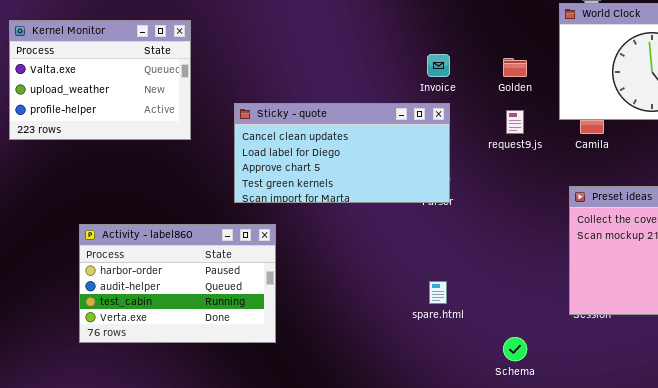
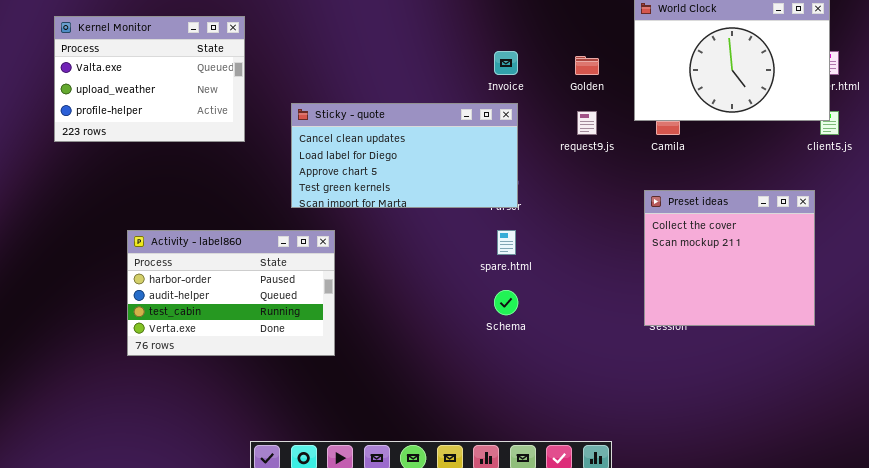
spare.html: [429,281,447,304] -> [497,230,516,255], moved
Schema: [503,337,527,361] -> [494,290,518,315], moved

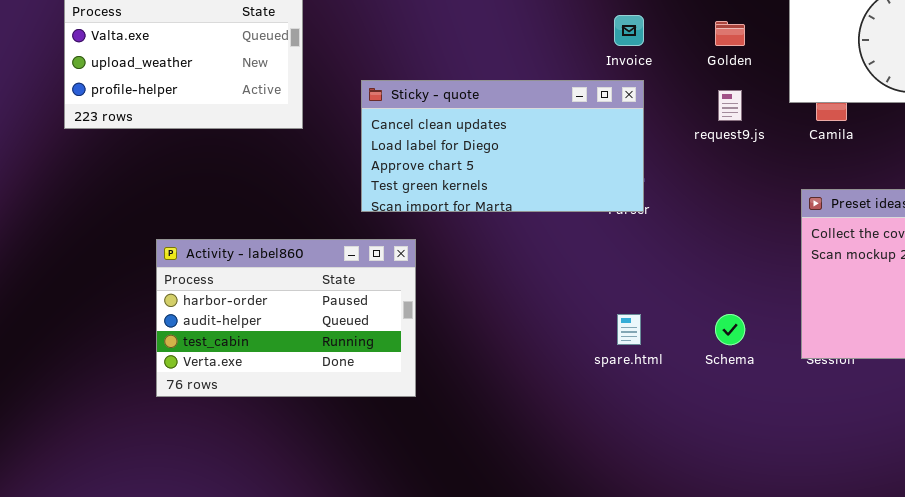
spare.html: [497,230,516,255] -> [617,314,641,345], moved
Schema: [494,290,518,315] -> [715,314,745,345], moved

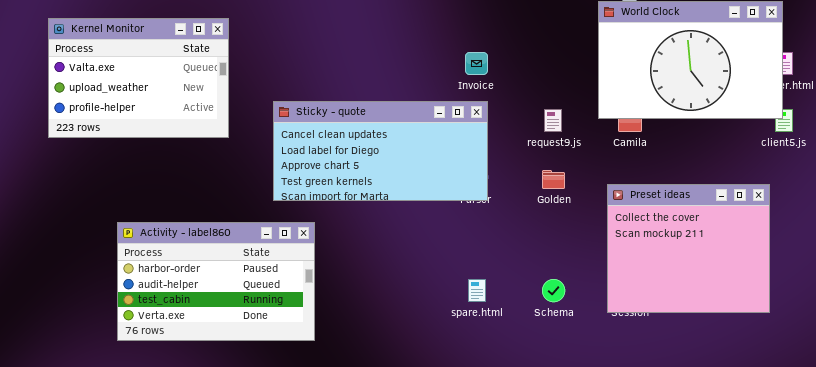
Golden: [715,21,745,46] -> [542,170,565,189], moved

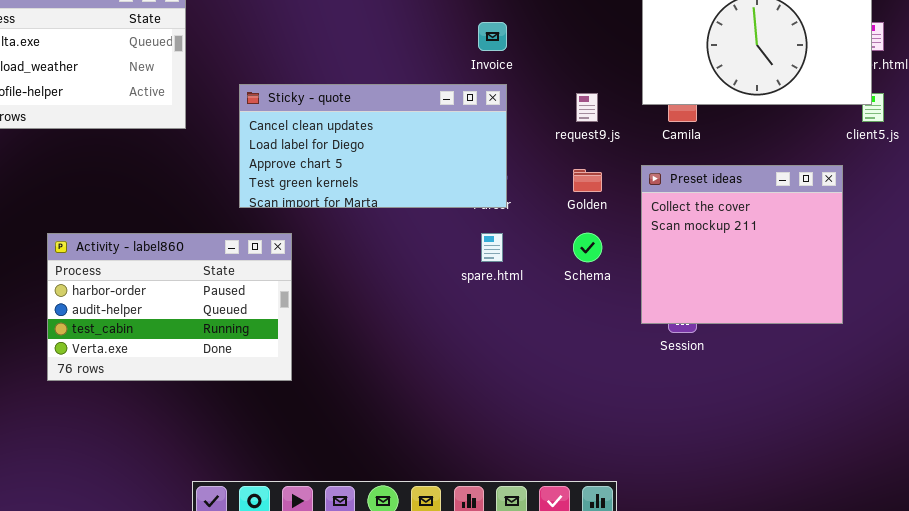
Preset ideas: [607,184,770,313] -> [641,165,843,324], moved
spare.html: [468,279,486,302] -> [481,233,503,262], moved
Schema: [542,279,565,302] -> [573,233,602,262], moved

